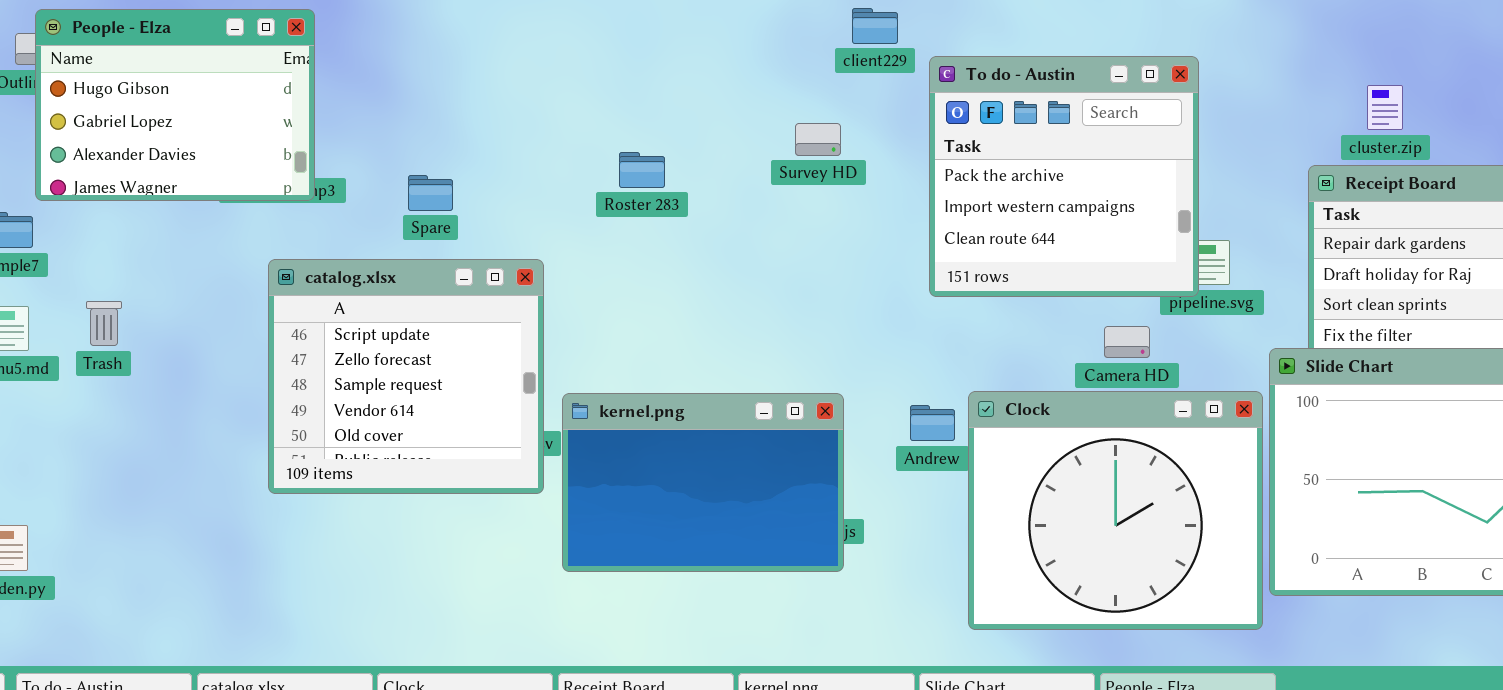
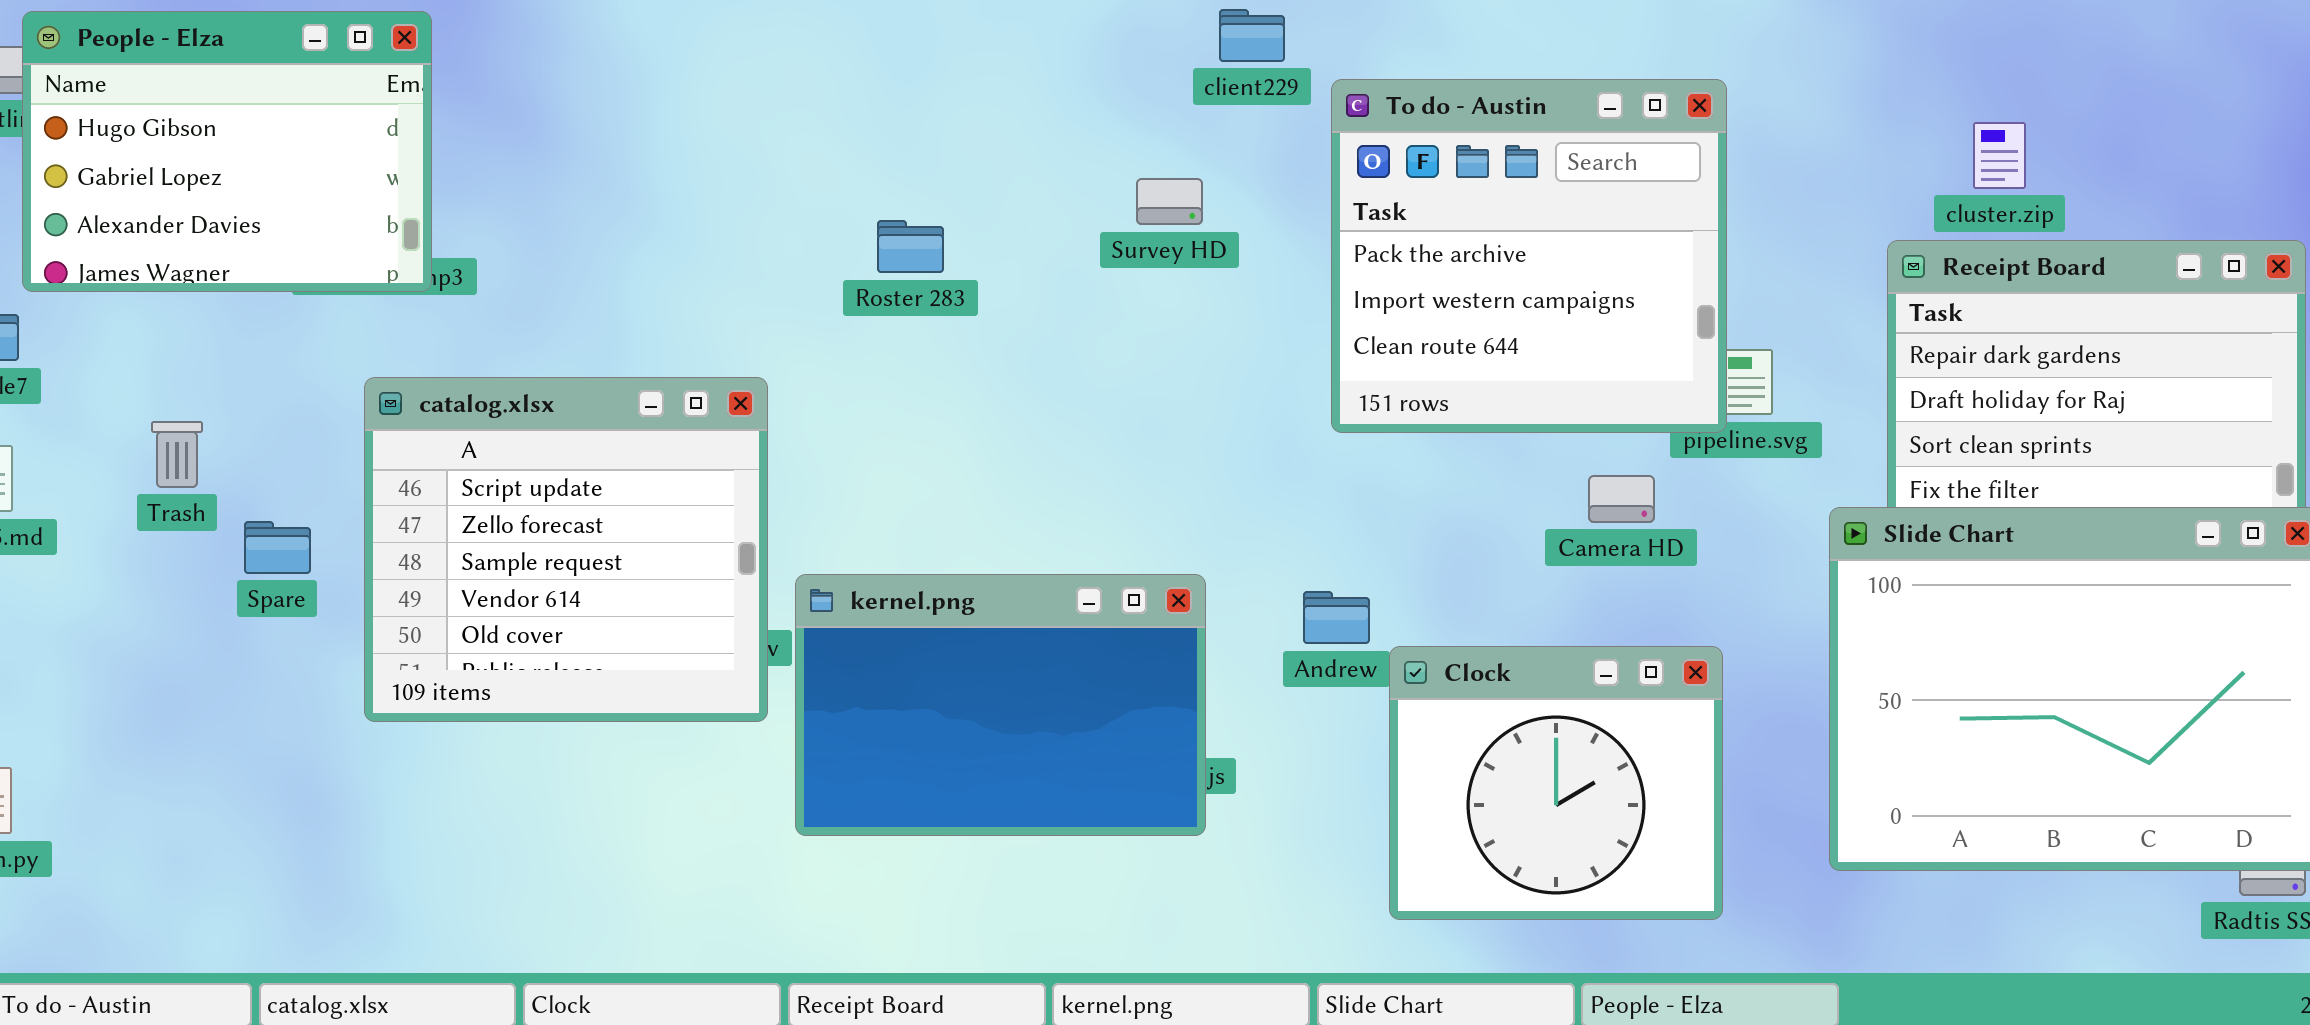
Spare: [408,175,453,211] -> [244,521,311,574], moved
Trash: [86,301,122,346] -> [151,421,203,488], moved
Clock: [968,391,1263,630] -> [1389,646,1723,920], resized

